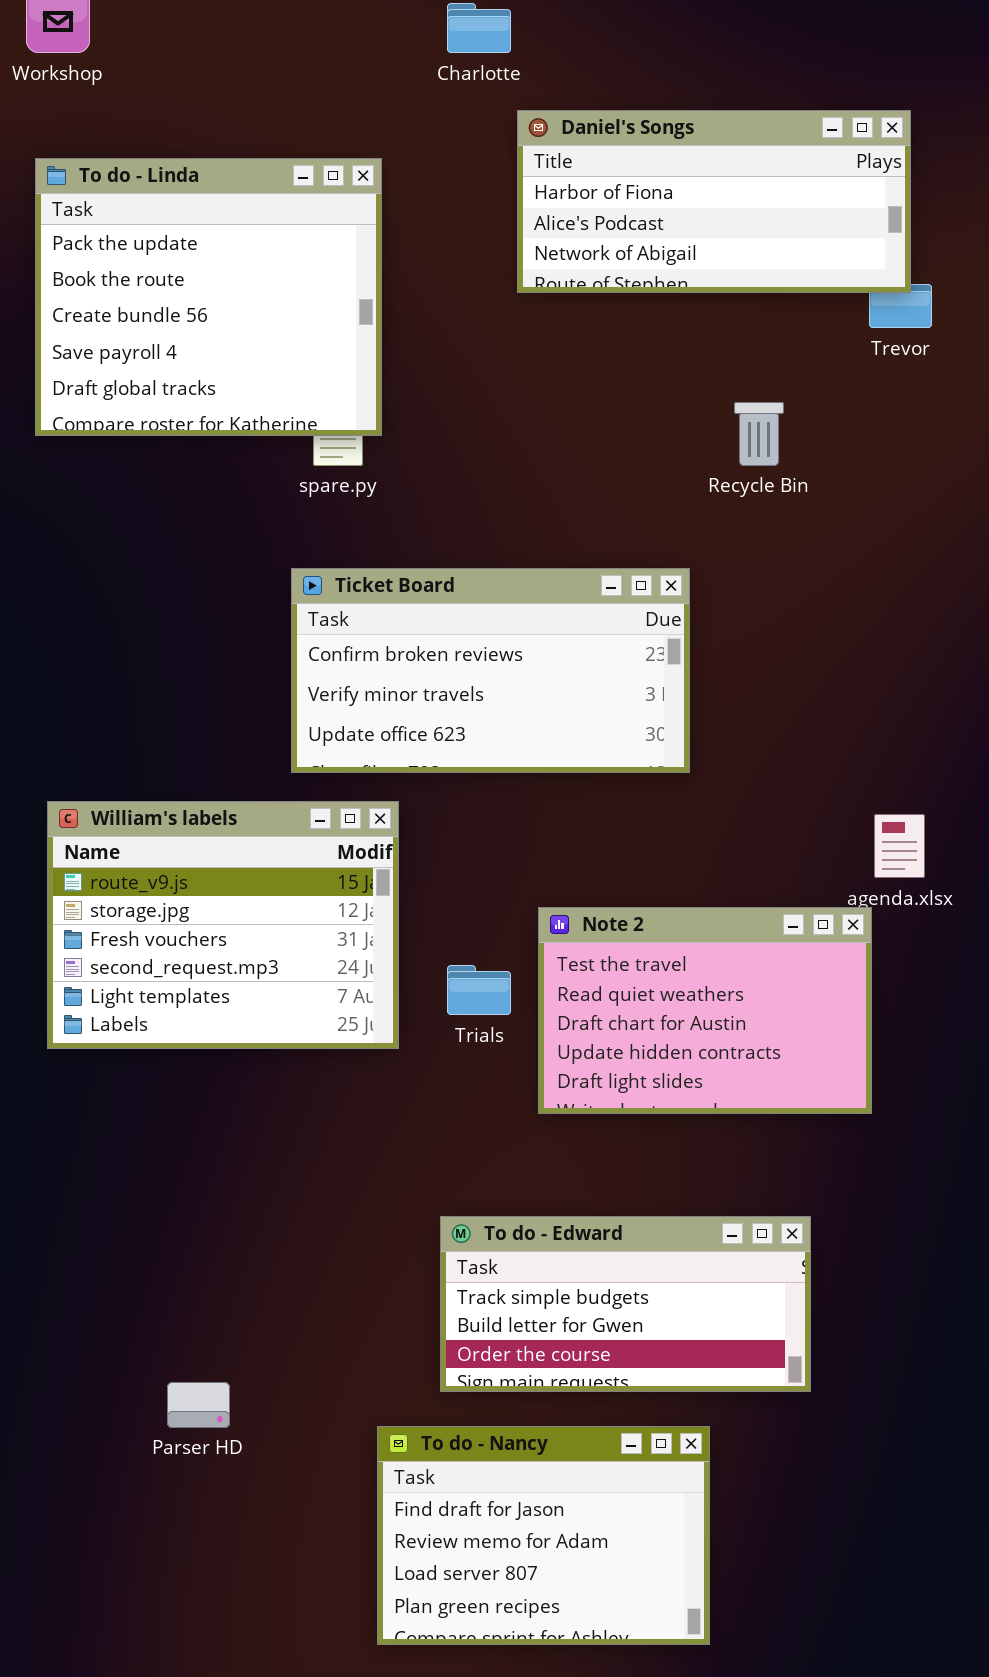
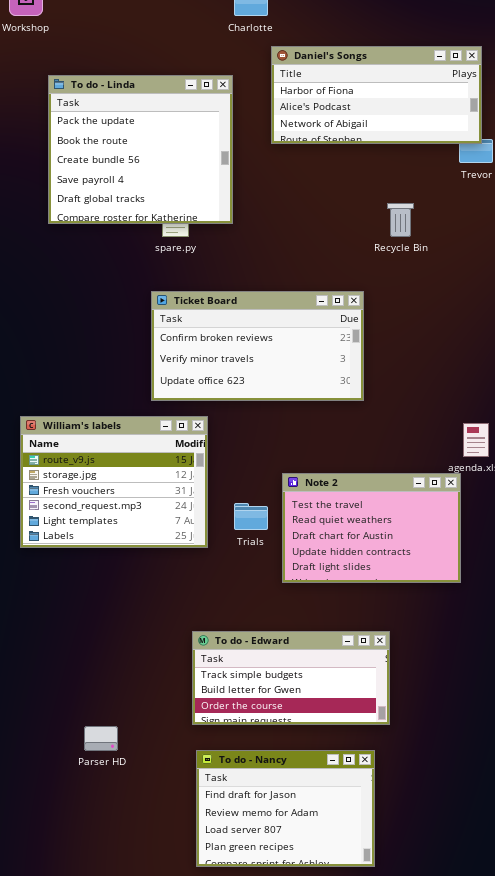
To do - Linda: [35,158,382,436] -> [48,75,233,224], moved
To do - Edward: [440,1216,811,1392] -> [192,631,390,725], moved

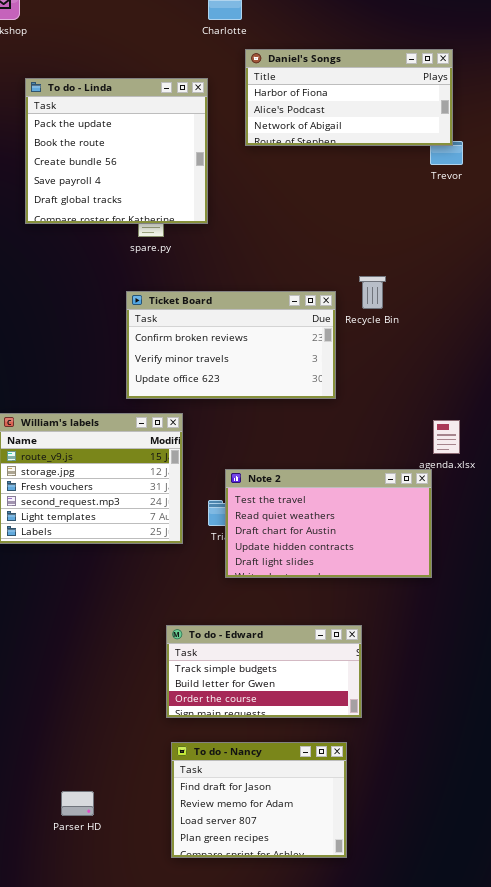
Recycle Bin: [387,203,414,237] -> [359,276,386,309], moved
Note 2: [282,473,461,583] -> [225,469,432,578], resized
Parser HD: [84,726,118,751] -> [61,791,94,816], moved

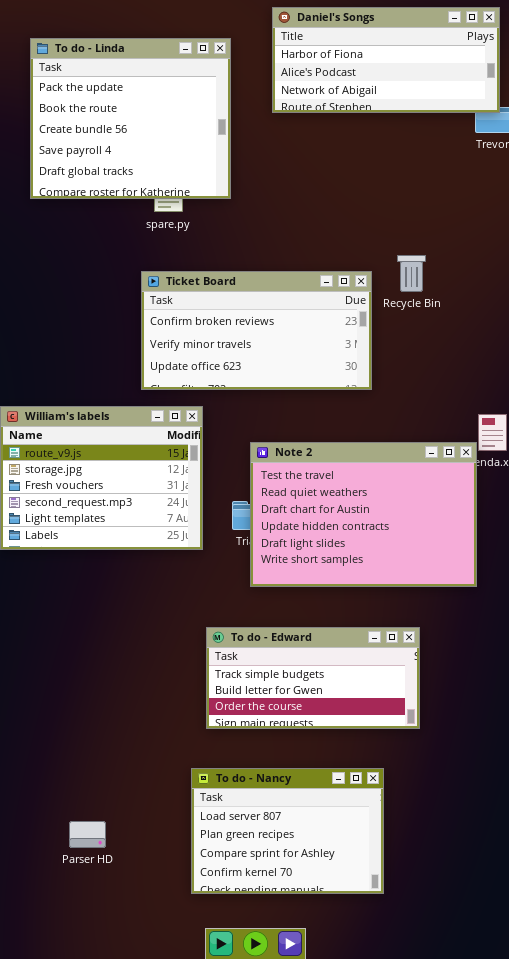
Note 2: [225,469,432,578] -> [250,442,477,587], resized
To do - Edward: [166,625,362,718] -> [206,627,420,729], moved
To do - Nancy: [171,742,347,858] -> [191,768,384,894], scrolled down 2 rows

